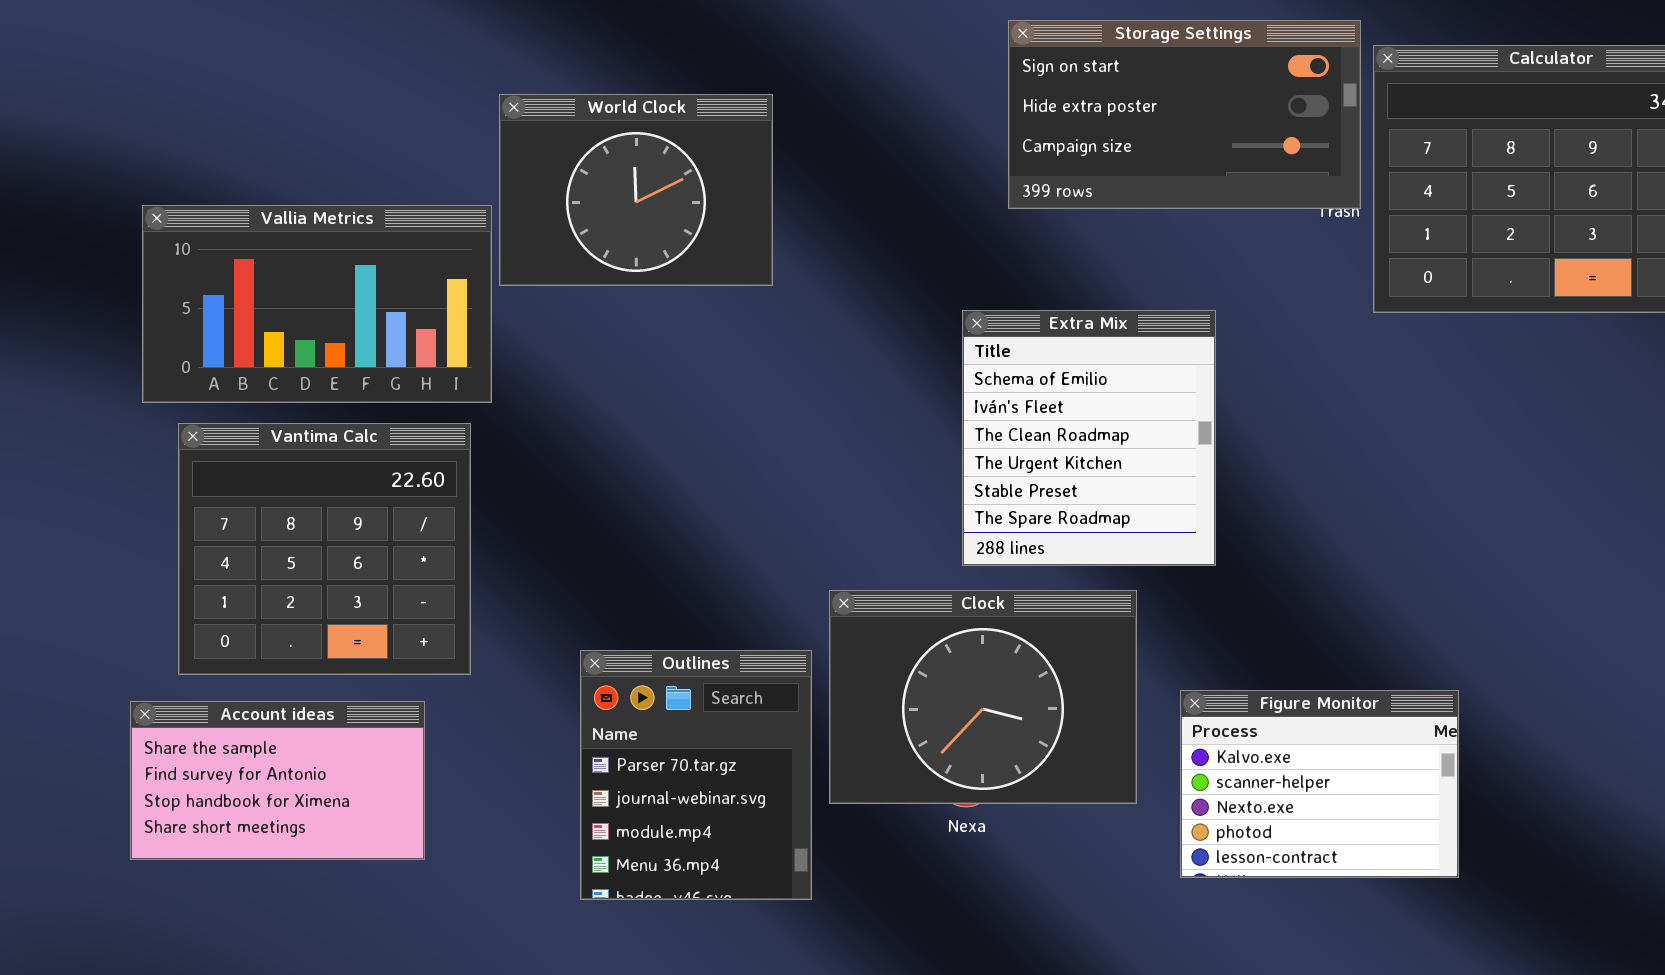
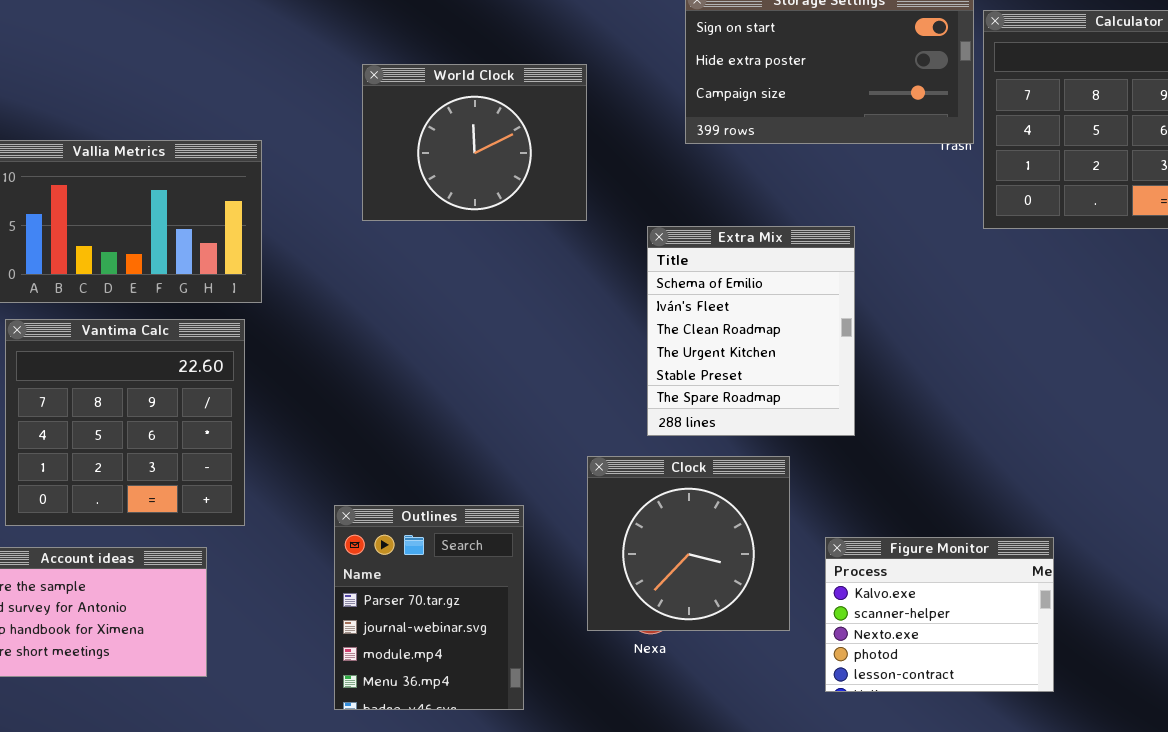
World Clock: [499,94,773,286] -> [362,64,587,221], moved
Clock: [829,590,1137,804] -> [587,456,790,631], resized

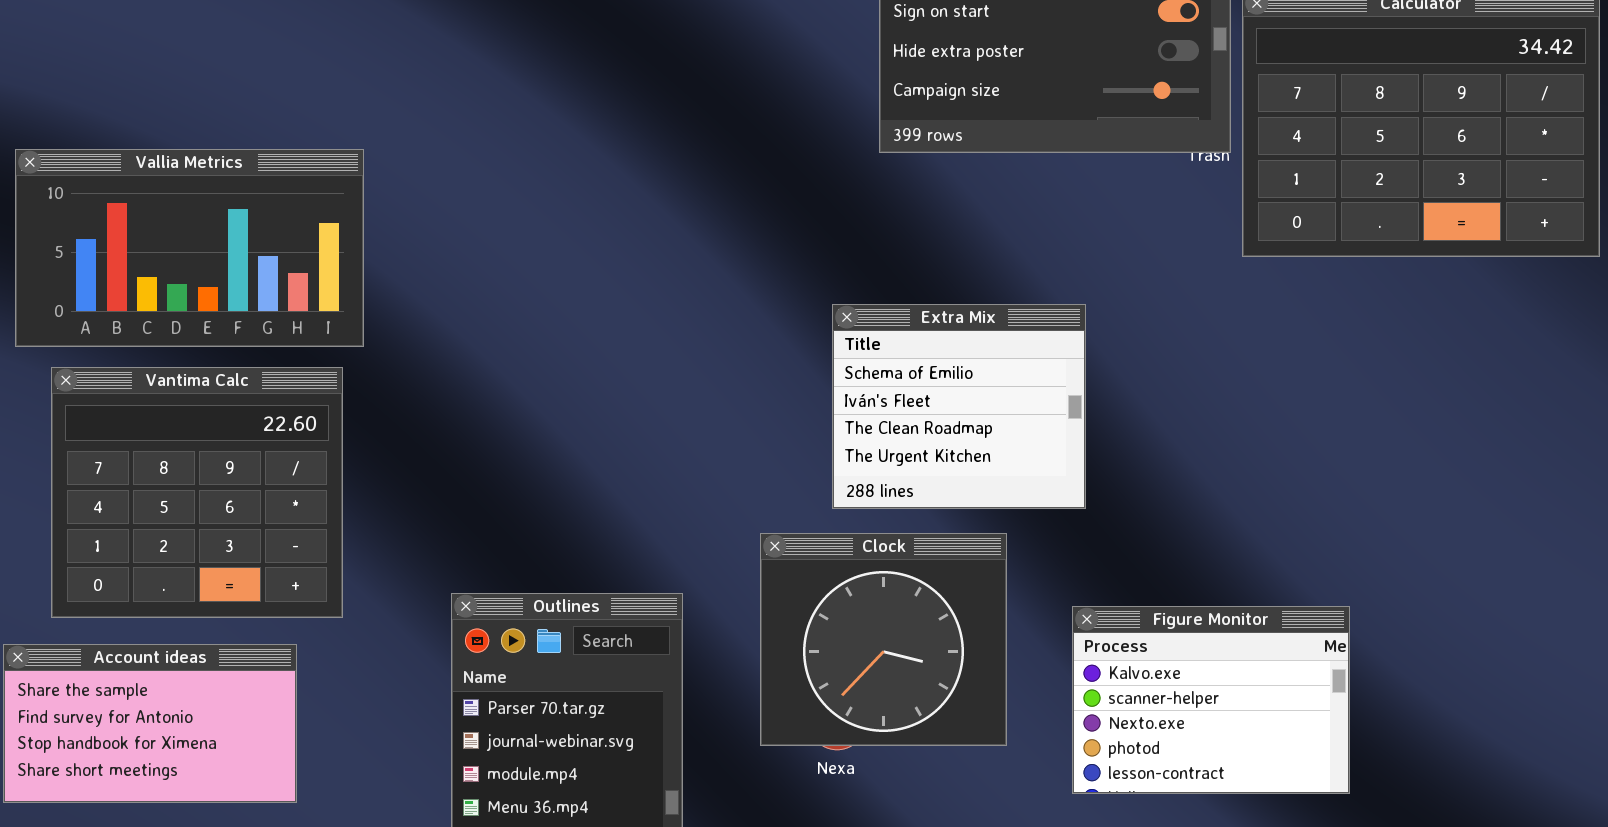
World Clock: [362,64,587,221] -> none, closed
Extra Mix: [647,226,855,436] -> [832,304,1086,509], resized
Figure Monitor: [825,537,1054,692] -> [1072,606,1350,794], moved

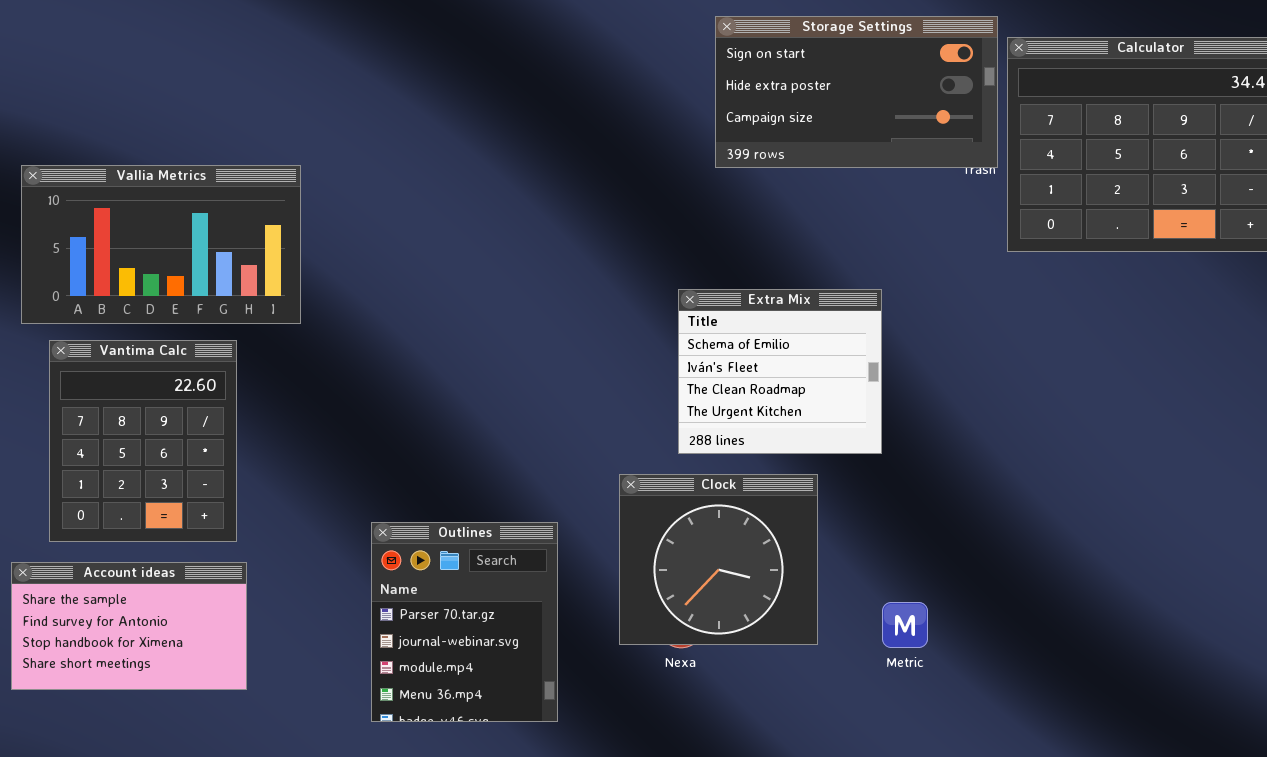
Vantima Calc: [51,367,343,618] -> [49,340,237,542], resized
Figure Monitor: [1072,606,1350,794] -> none, closed

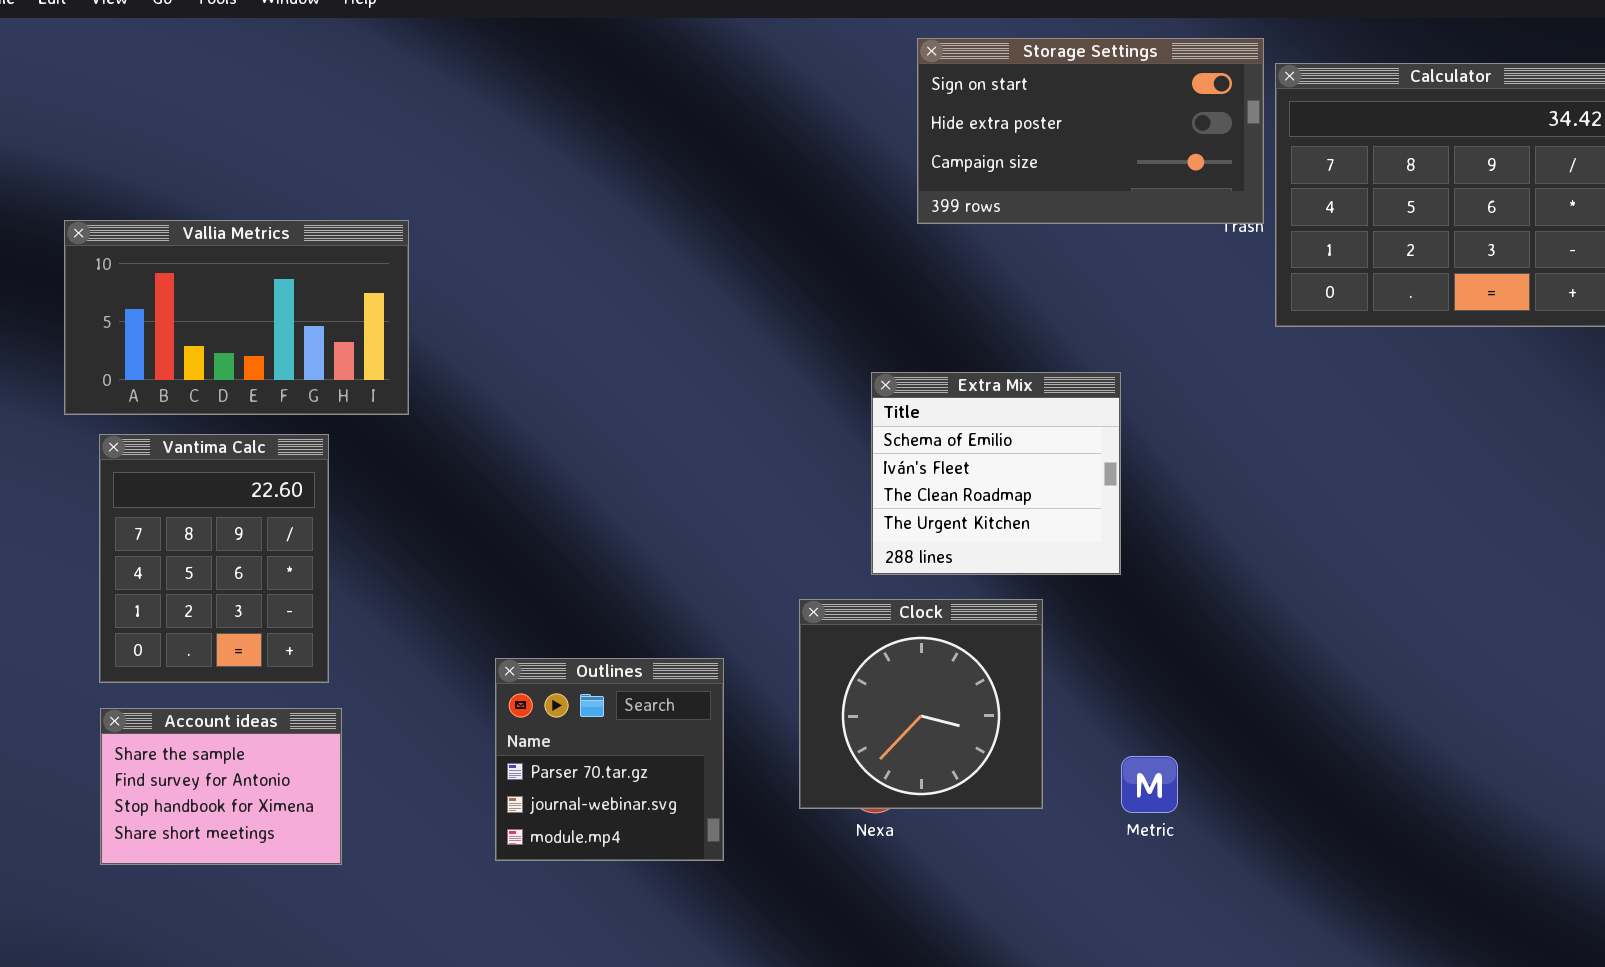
Outlines: [371,522,558,722] -> [495,658,724,861], resized
Account ideas: [11,562,247,690] -> [100,708,342,865], resized

